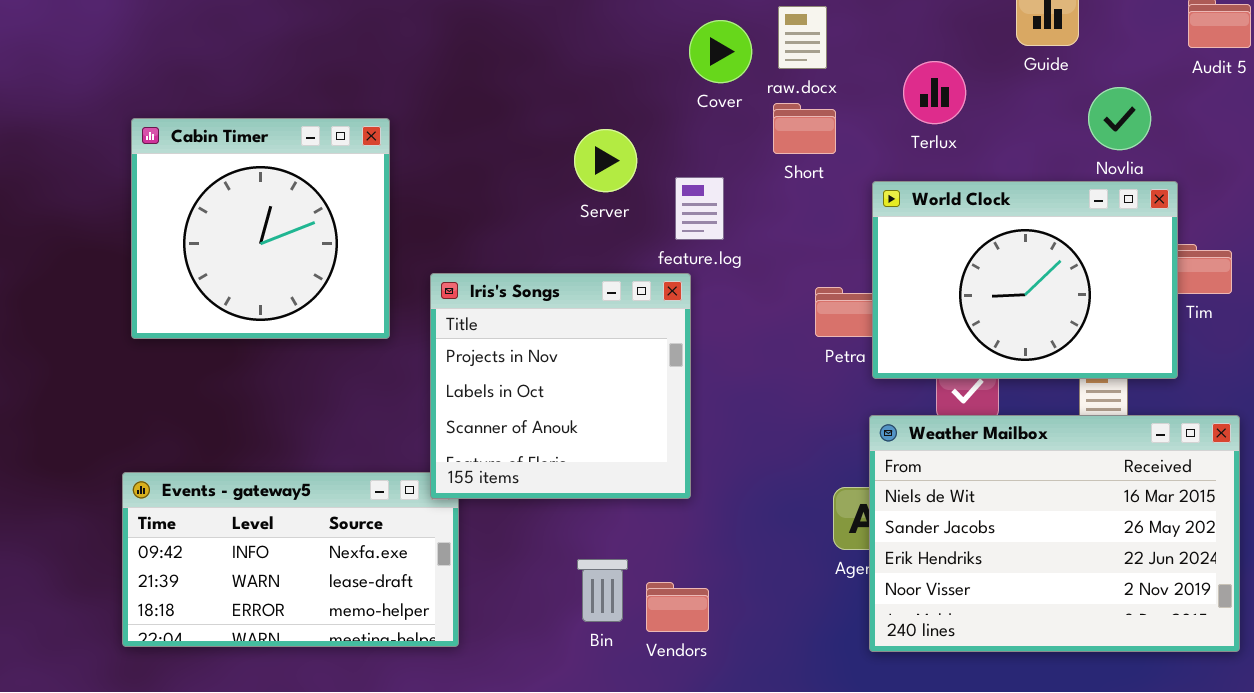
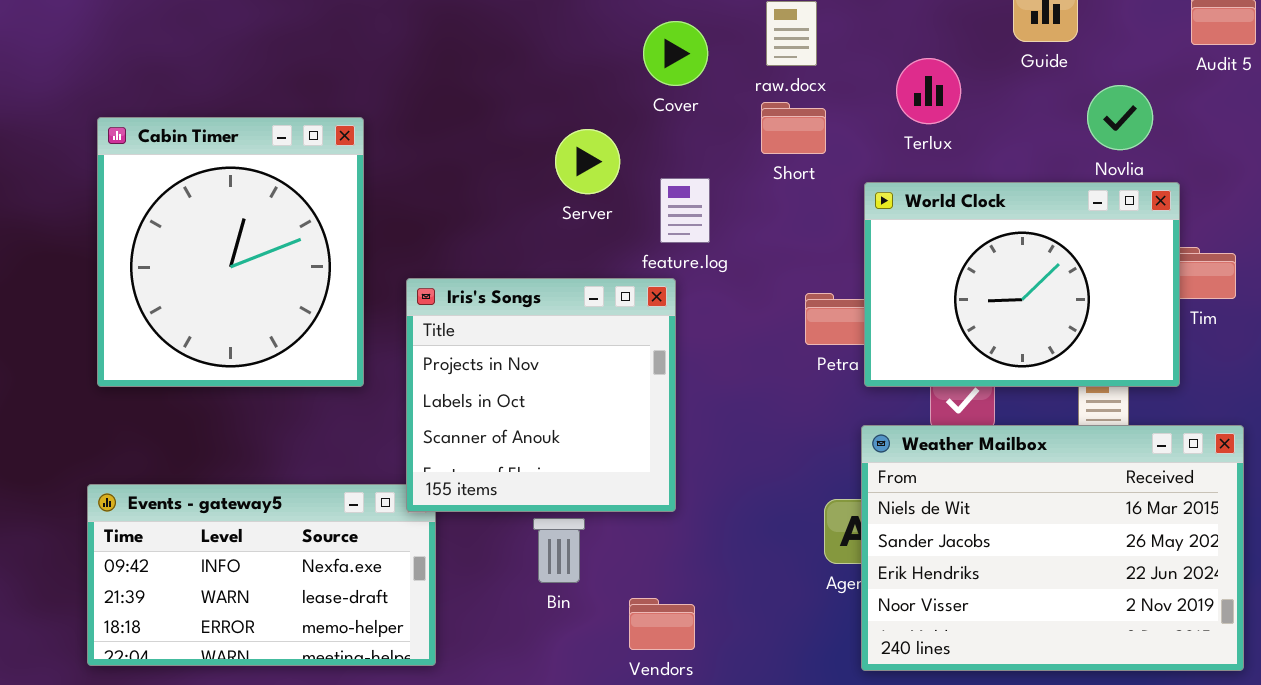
Cover: [689,20,752,83] -> [643,21,708,86], moved
Cabin Timer: [131,118,390,339] -> [97,117,364,387], resized
Bin: [577,559,628,622] -> [533,518,585,583], moved

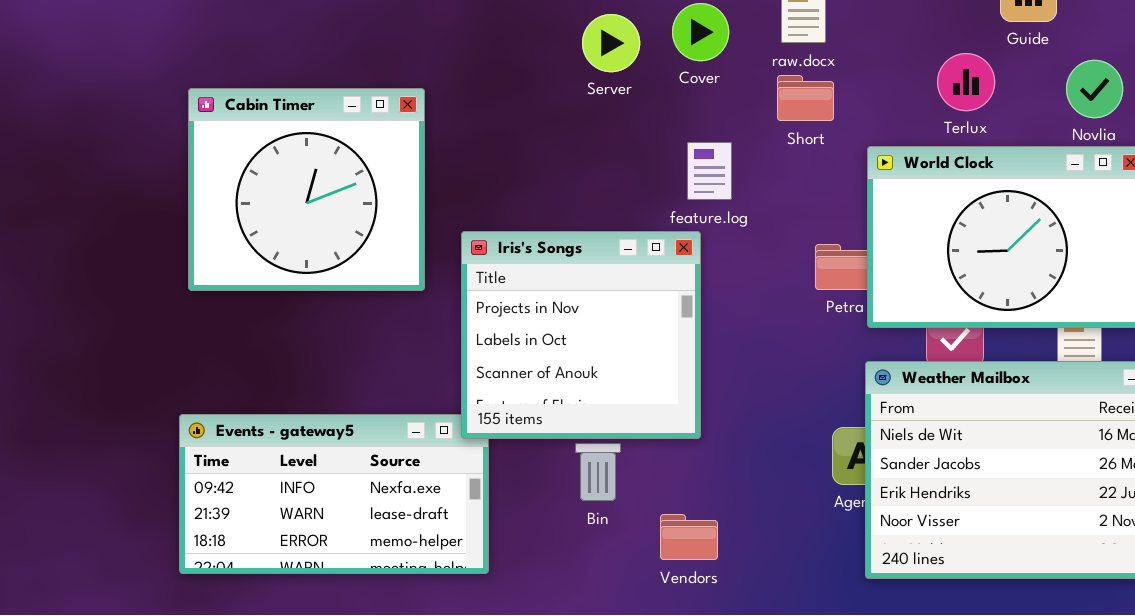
Terlux: [896,58,961,124] -> [937,53,995,111], moved
Cabin Timer: [97,117,364,387] -> [188,88,425,291], resized
Server: [555,129,620,194] -> [582,14,640,72], moved

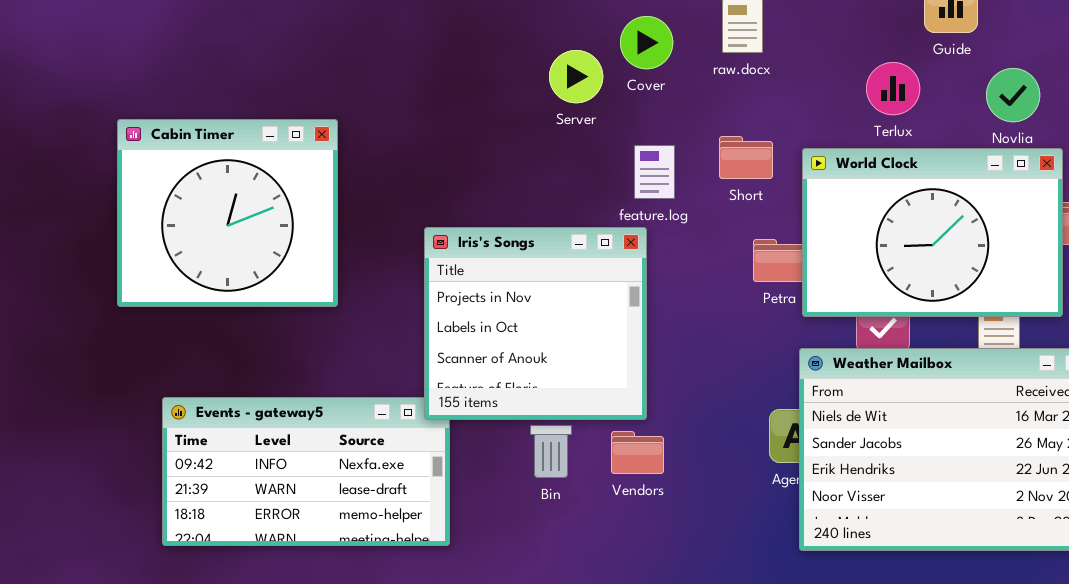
Server: [582,14,640,72] -> [549,50,603,103], moved
Short: [777,75,834,121] -> [719,136,773,179], moved
Cabin Timer: [188,88,425,291] -> [117,119,338,307], moved
Vendors: [660,514,718,560] -> [611,431,664,474], moved

